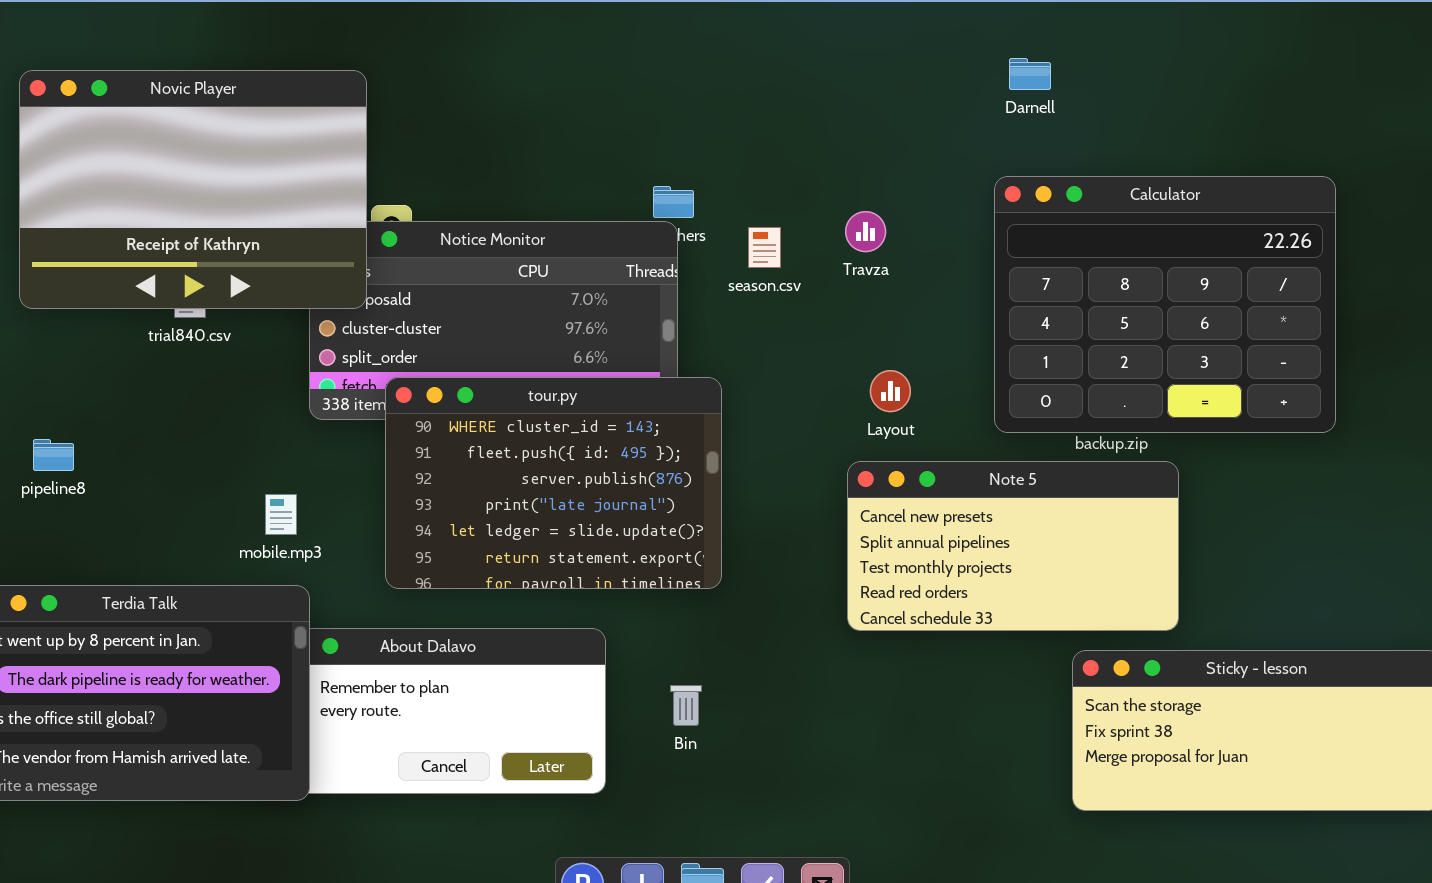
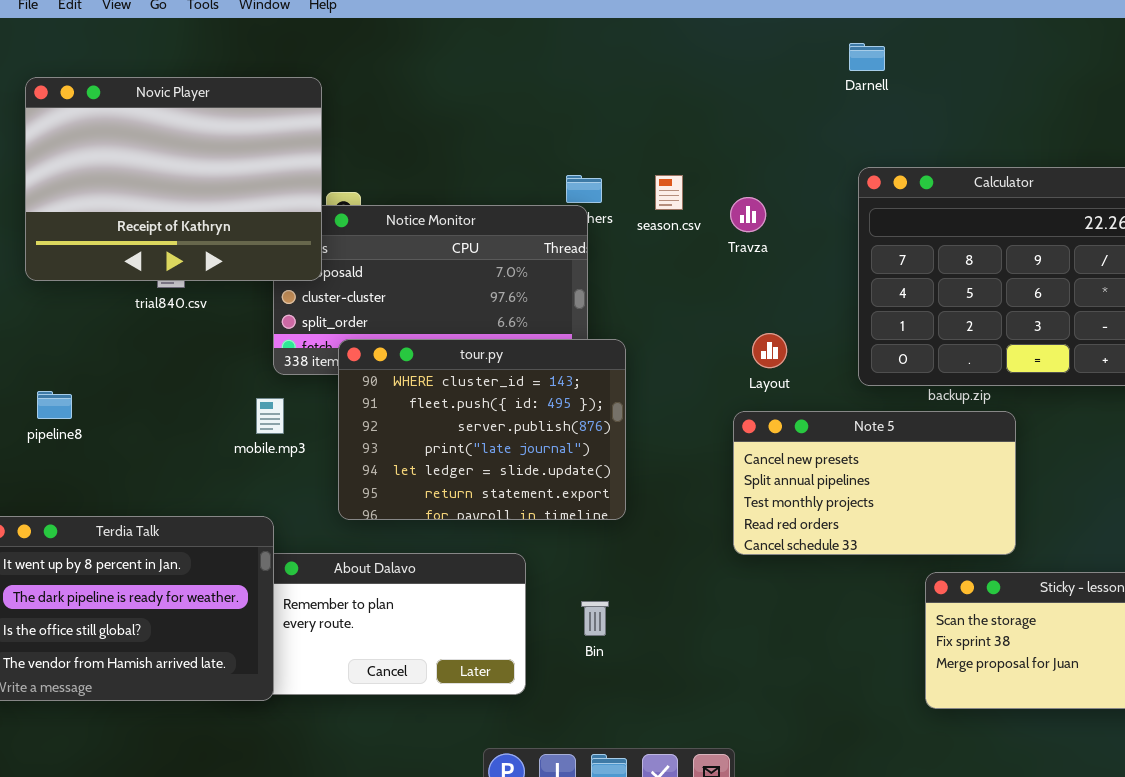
Darnell: [1009,58,1051,90] -> [849,43,885,71], moved
season.csv: [748,227,781,268] -> [655,175,683,210], moved
mobile.mp3: [265,494,297,535] -> [256,398,284,434], moved

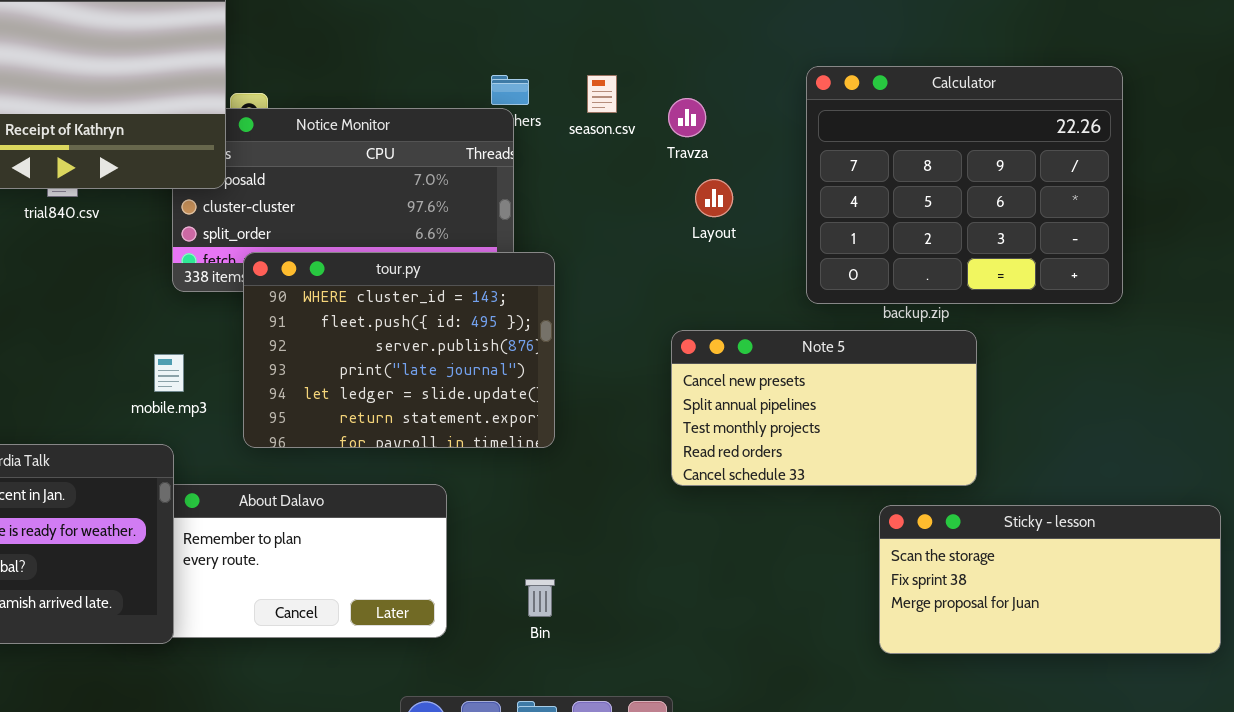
Layout: [752,333,787,368] -> [695,179,733,217], moved
mobile.mp3: [256,398,284,434] -> [154,354,184,392], moved
Bin: [581,601,609,636] -> [525,579,555,617], moved

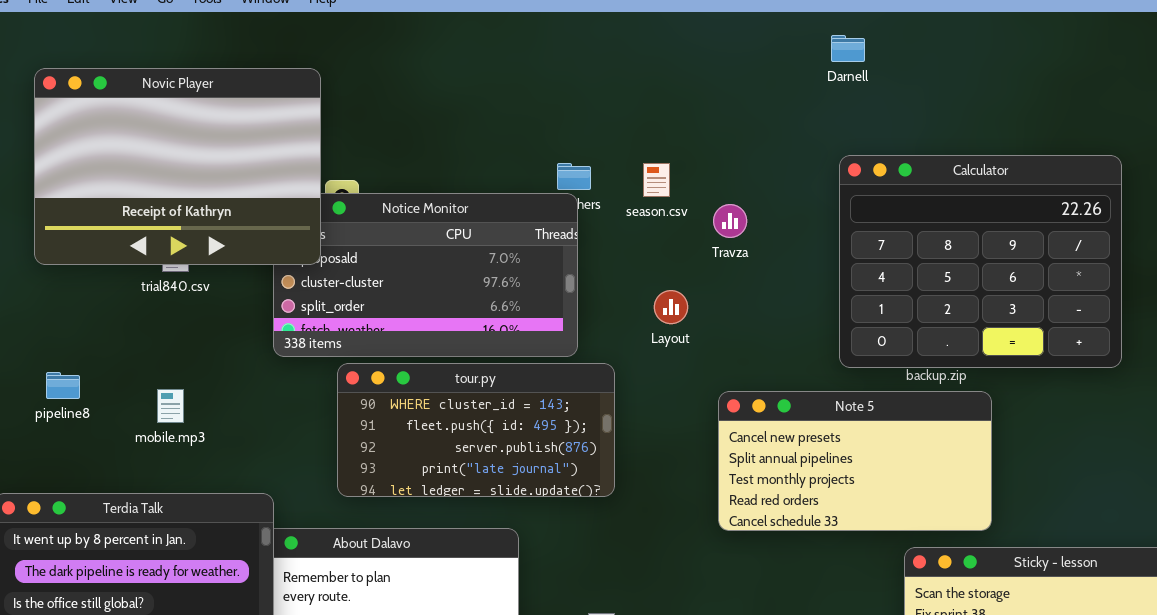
Travza: [668,98,706,137] -> [713,204,747,238], moved
Layout: [695,179,733,217] -> [654,290,688,324], moved
tour.py: [243,252,555,448] -> [337,363,615,497], resized
mobile.mp3: [154,354,184,392] -> [157,389,184,423], moved

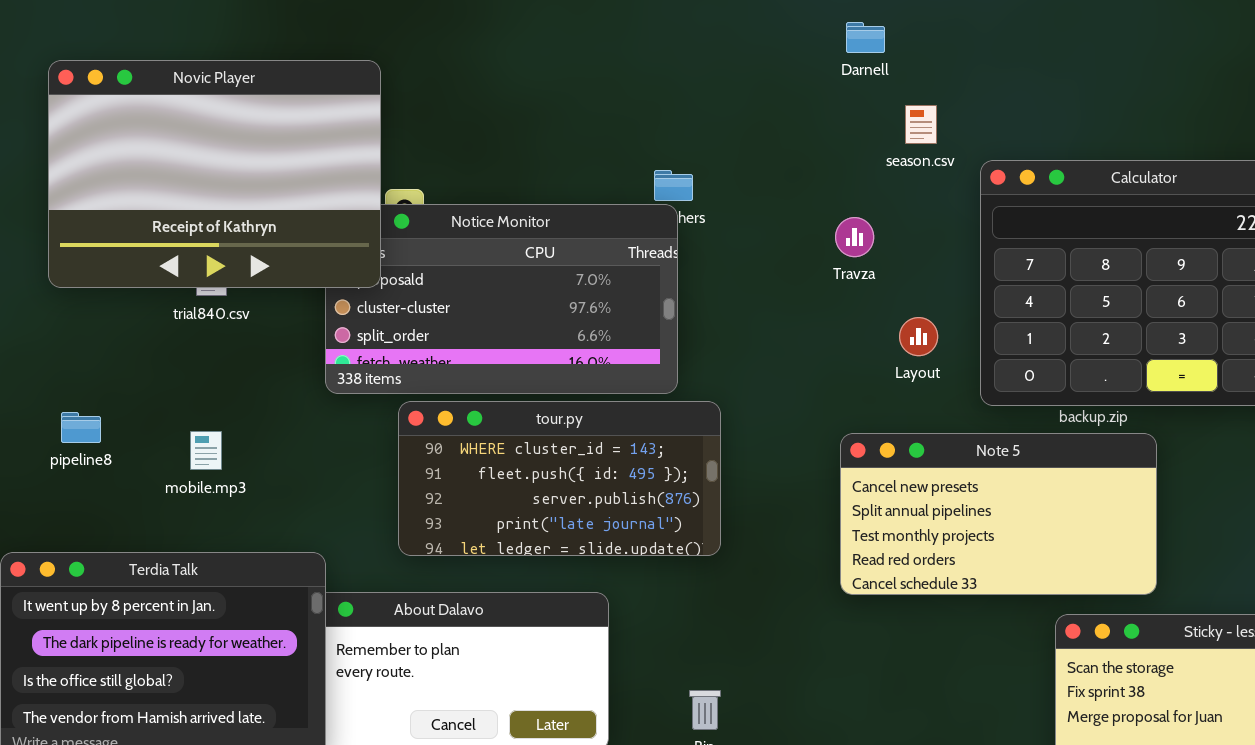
Darnell: [831,35,865,62] -> [846,22,885,53], moved
season.csv: [643,163,670,197] -> [905,105,937,144], moved
Layout: [654,290,688,324] -> [899,317,938,356], moved

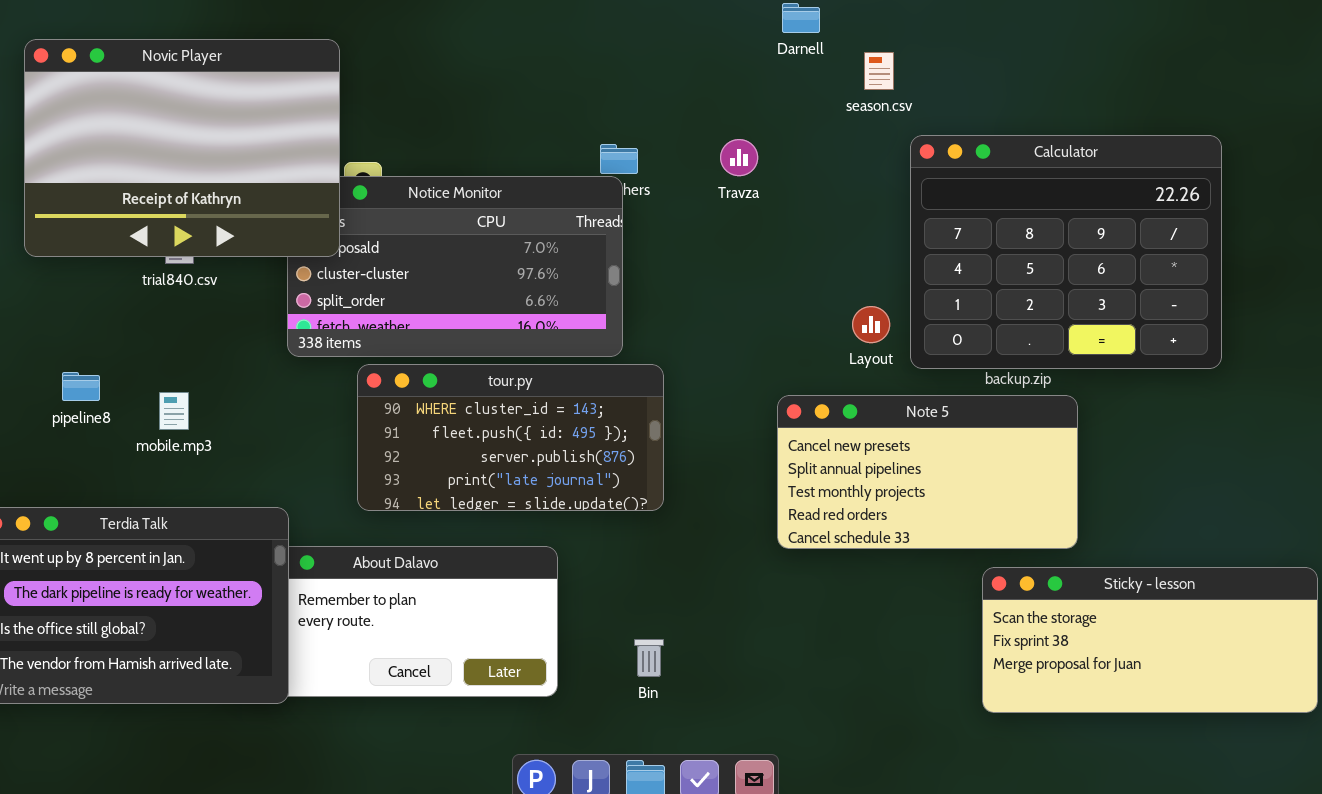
season.csv: [905,105,937,144] -> [864,52,894,90], moved
Travza: [835,217,874,257] -> [720,139,758,176], moved
Layout: [899,317,938,356] -> [852,306,890,343], moved
pipeline8: [61,412,101,443] -> [62,372,100,401], moved

